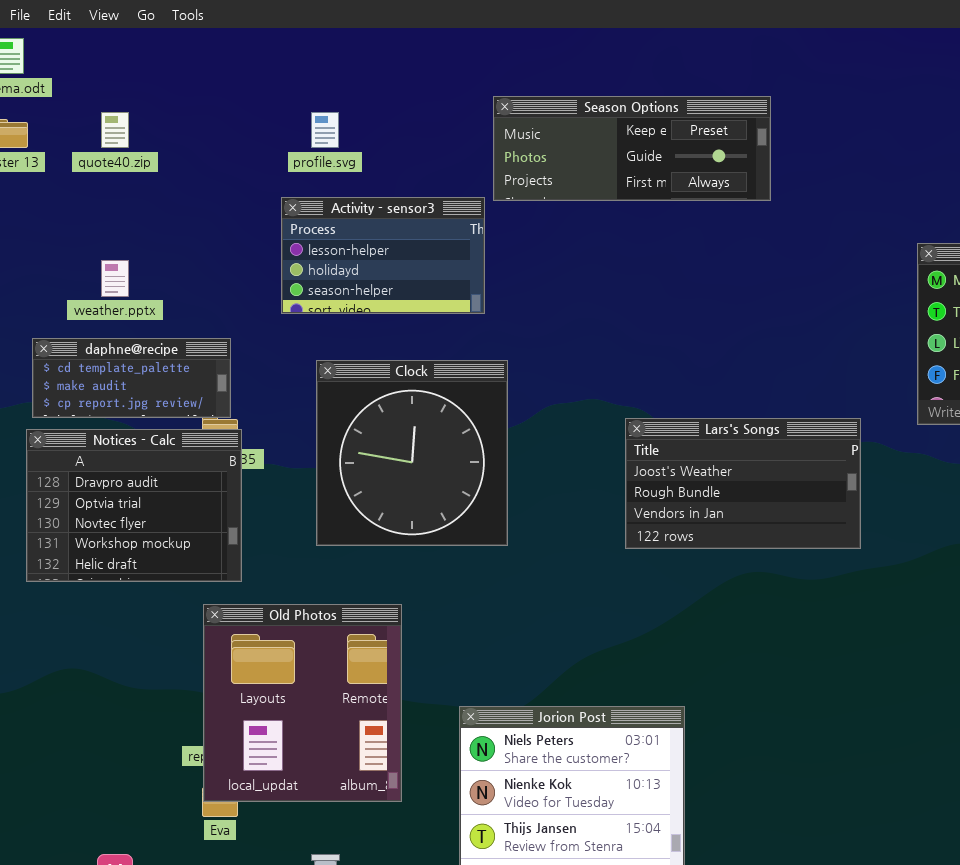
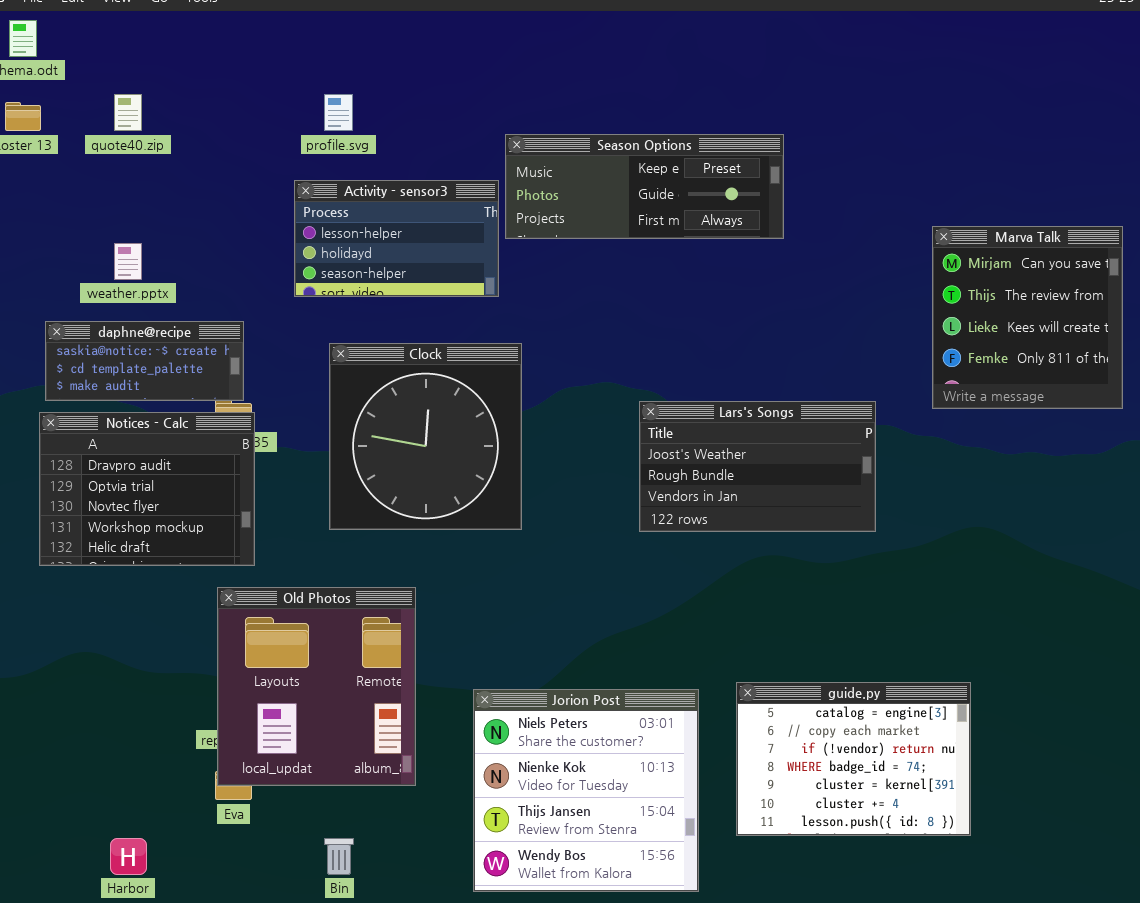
Season Options: [493,96,771,201] -> [505,134,784,239], moved
daphne@recipe: [32,338,231,418] -> [45,321,244,401], scrolled up 1 row
guide.py: none -> [736,682,971,836], opened

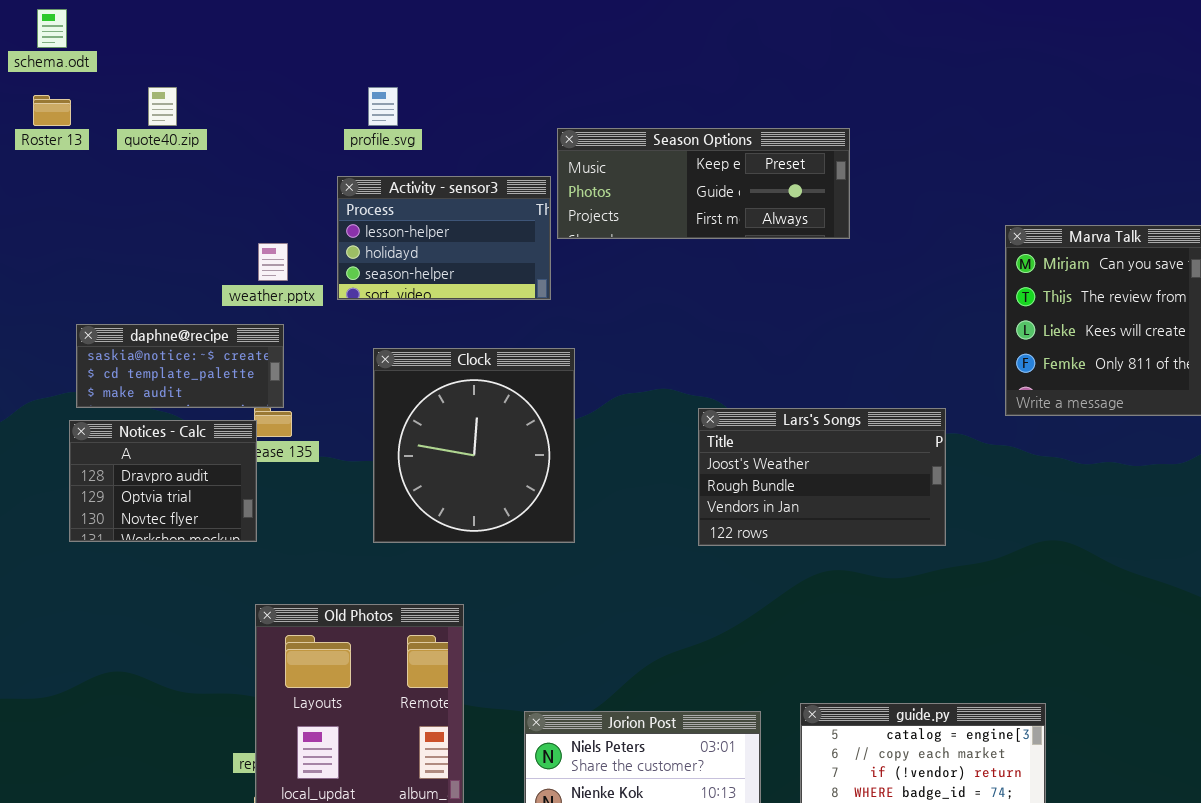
weather.pptx: [114,243,142,280] -> [258,243,288,281], moved
Notices - Calc: [39,412,255,566] -> [69,420,257,542], resized

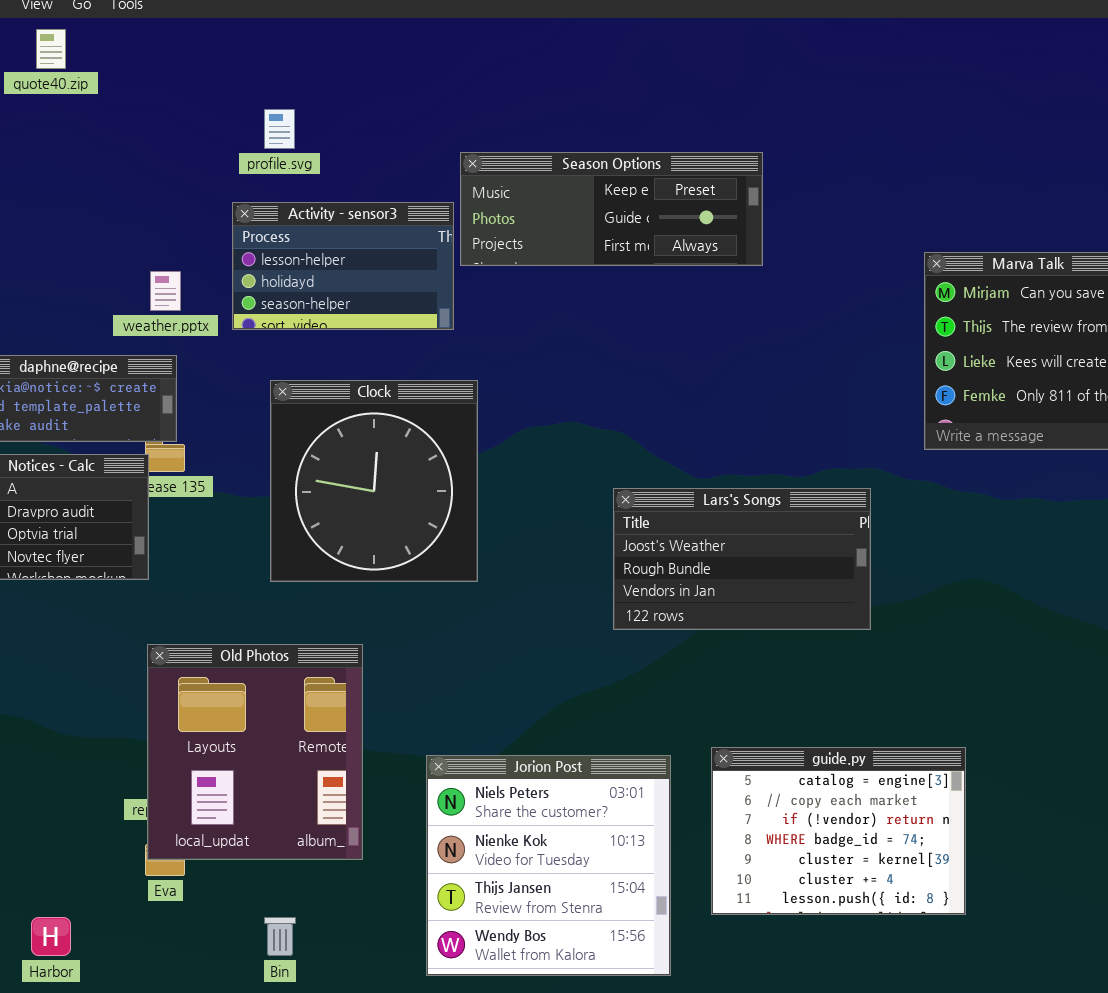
quote40.zip: [148,87,177,126] -> [36,29,66,69], moved
Lars's Songs: [698,408,946,546] -> [613,488,871,630], moved

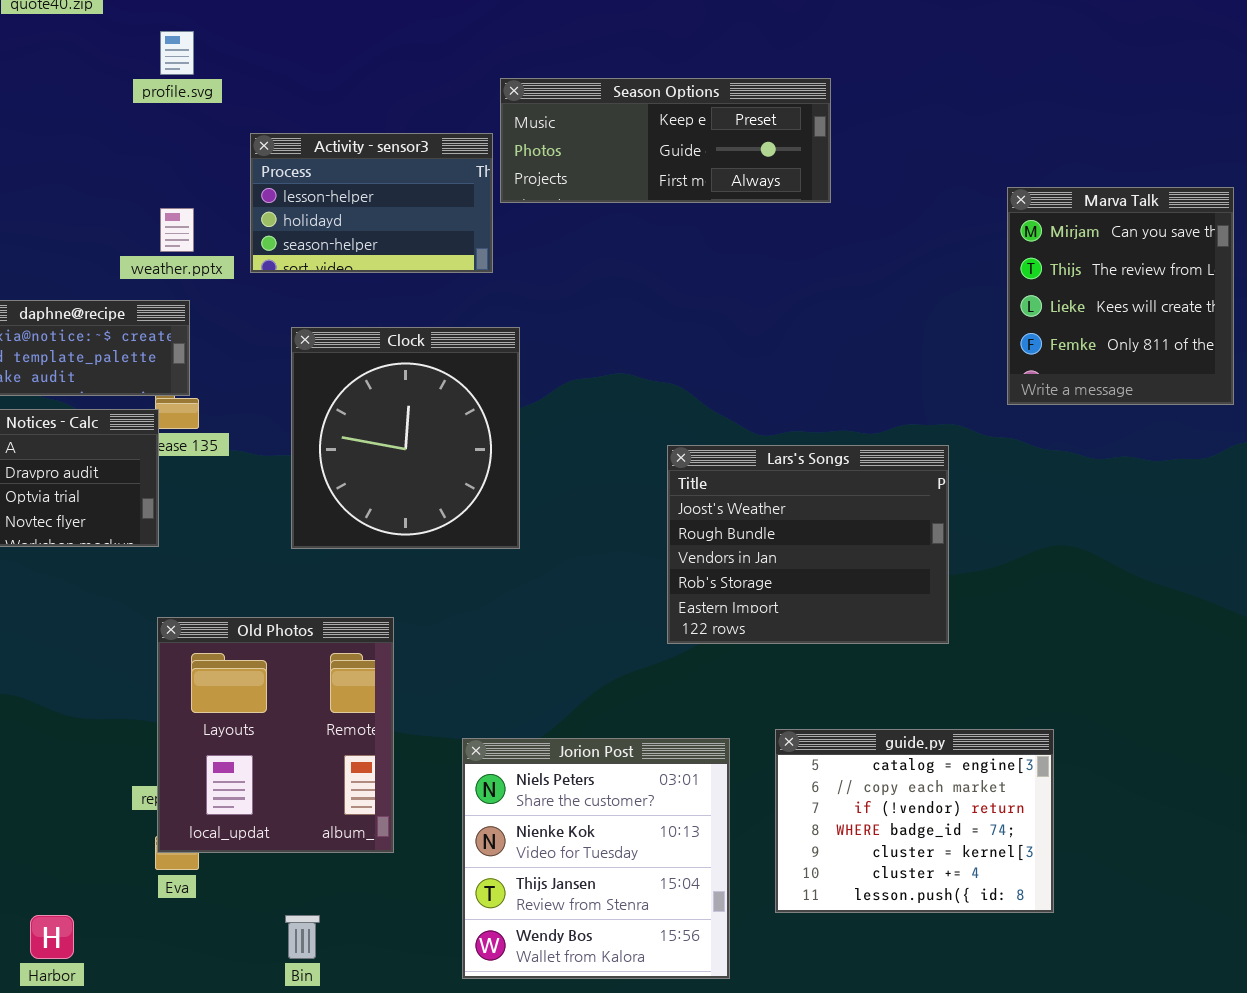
profile.svg: [264,109,295,149] -> [160,31,194,75], moved
Lars's Songs: [613,488,871,630] -> [667,445,949,644], resized

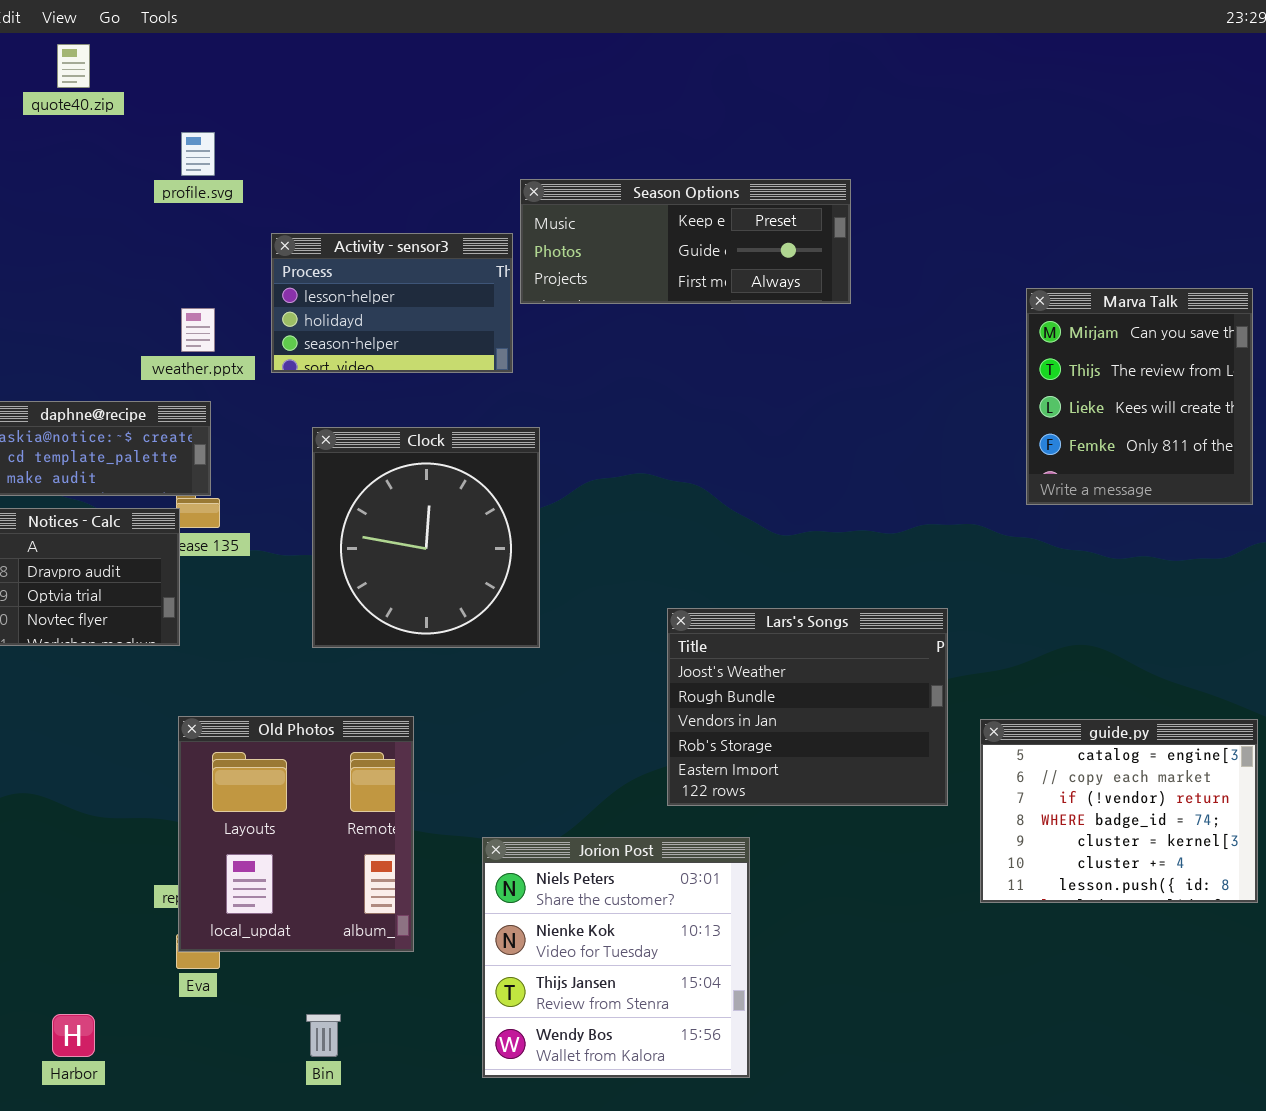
Lars's Songs: [667,445,949,644] -> [667,608,948,806], moved
guide.py: [775,729,1054,913] -> [980,719,1258,903], moved

